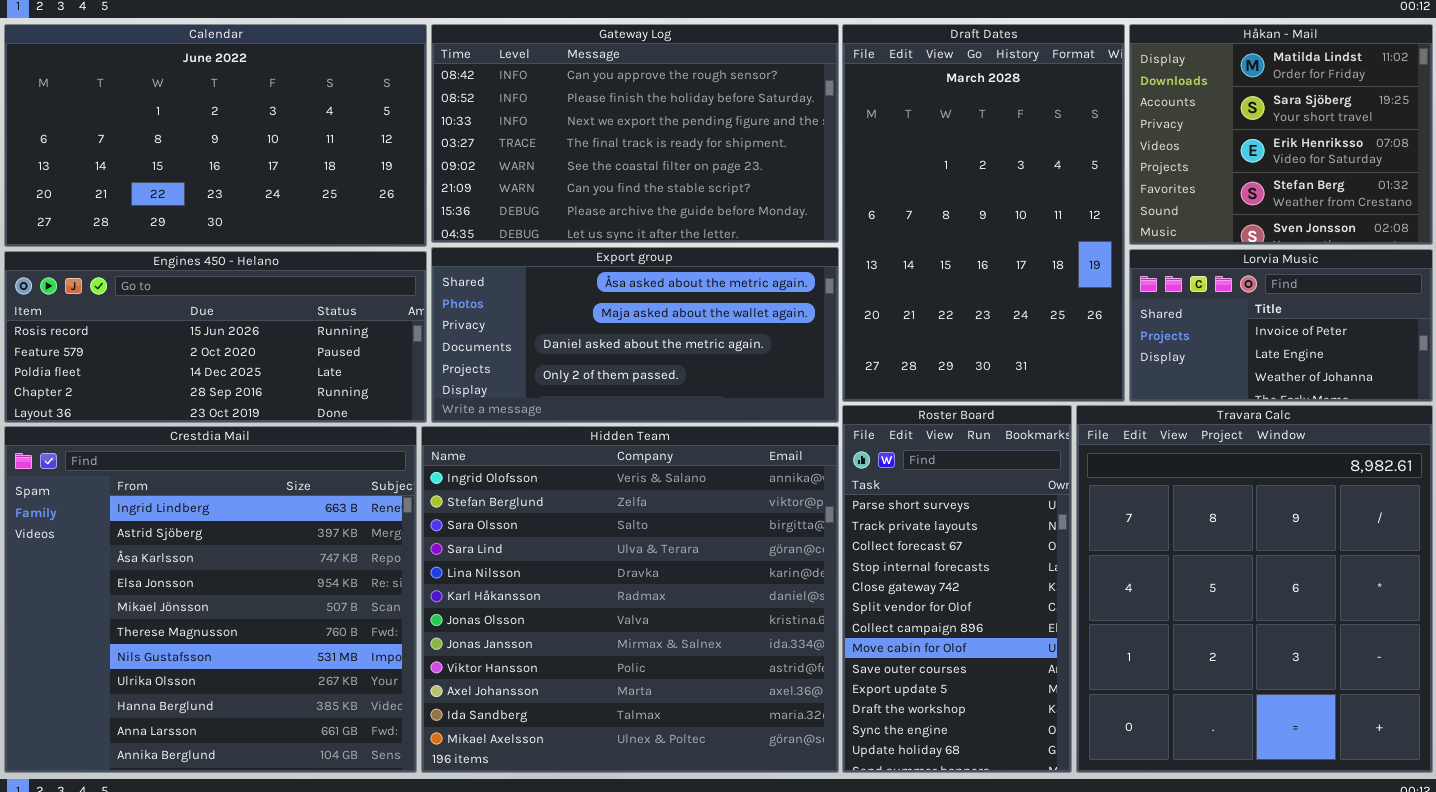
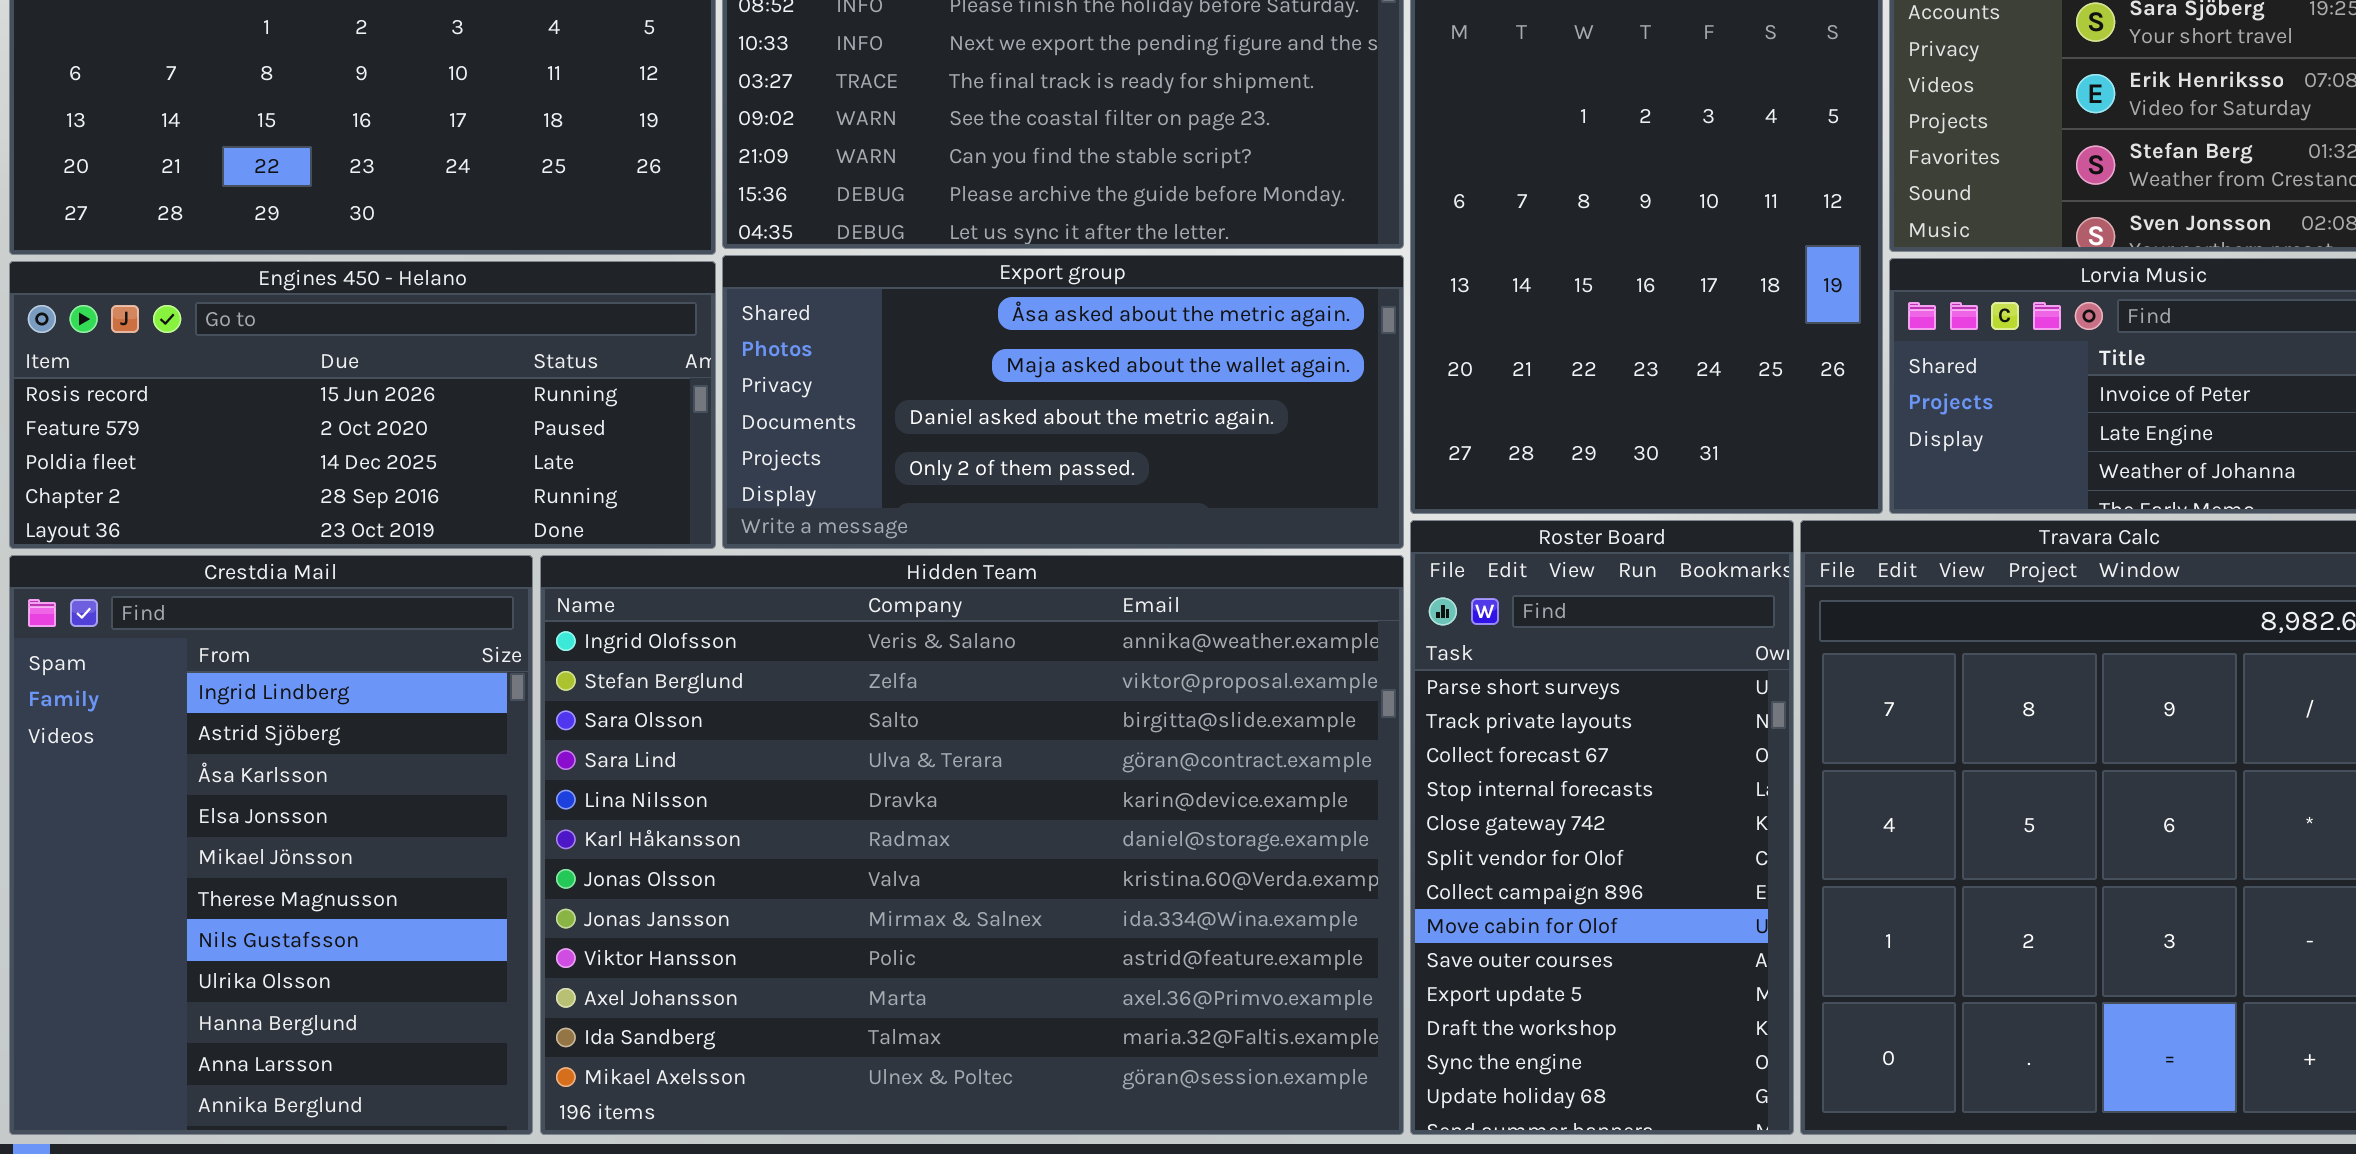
Crestdia Mail: [4,426,417,773] -> [9,555,533,1135], resized
Hidden Team: [421,426,839,773] -> [540,555,1404,1135], resized

